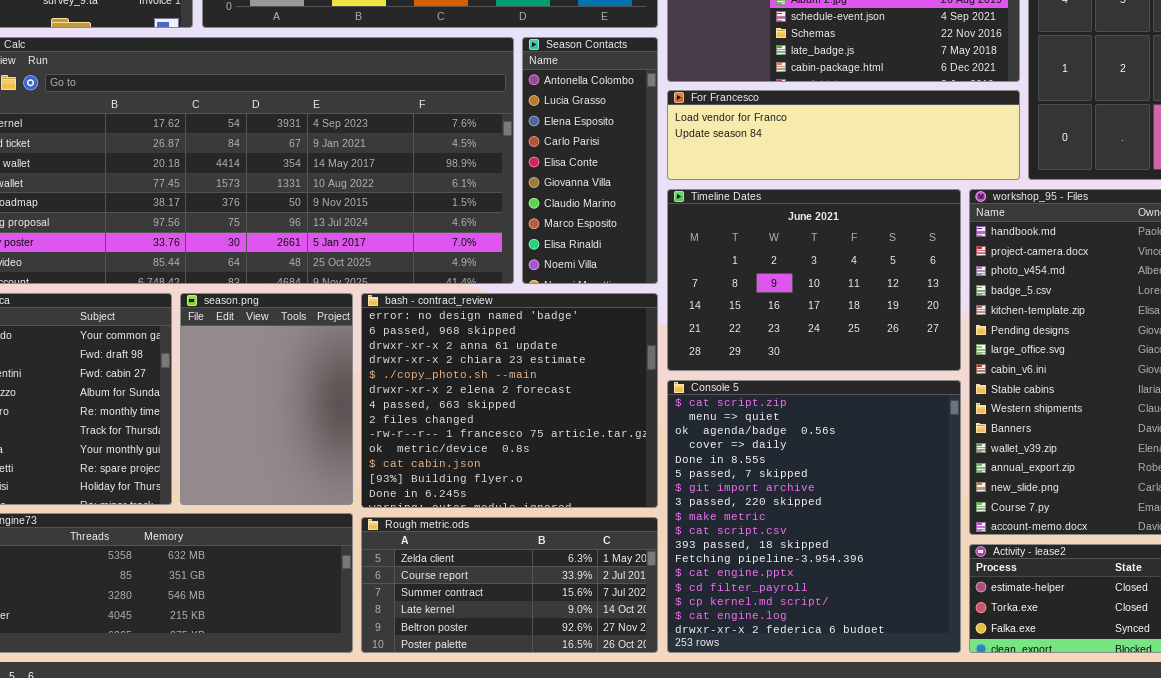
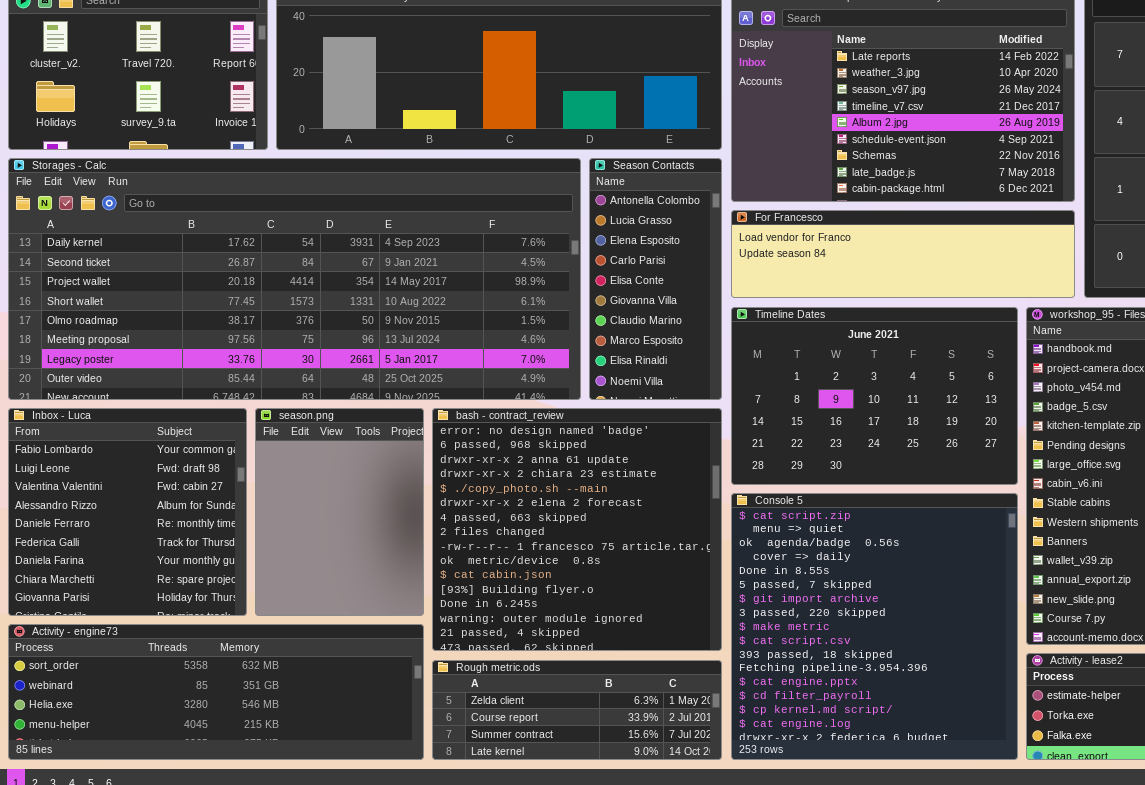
bash - contract_review: [361,293,658,508] -> [432,408,722,651], resized
Rough metric.ods: [361,517,658,653] -> [432,660,722,760], resized

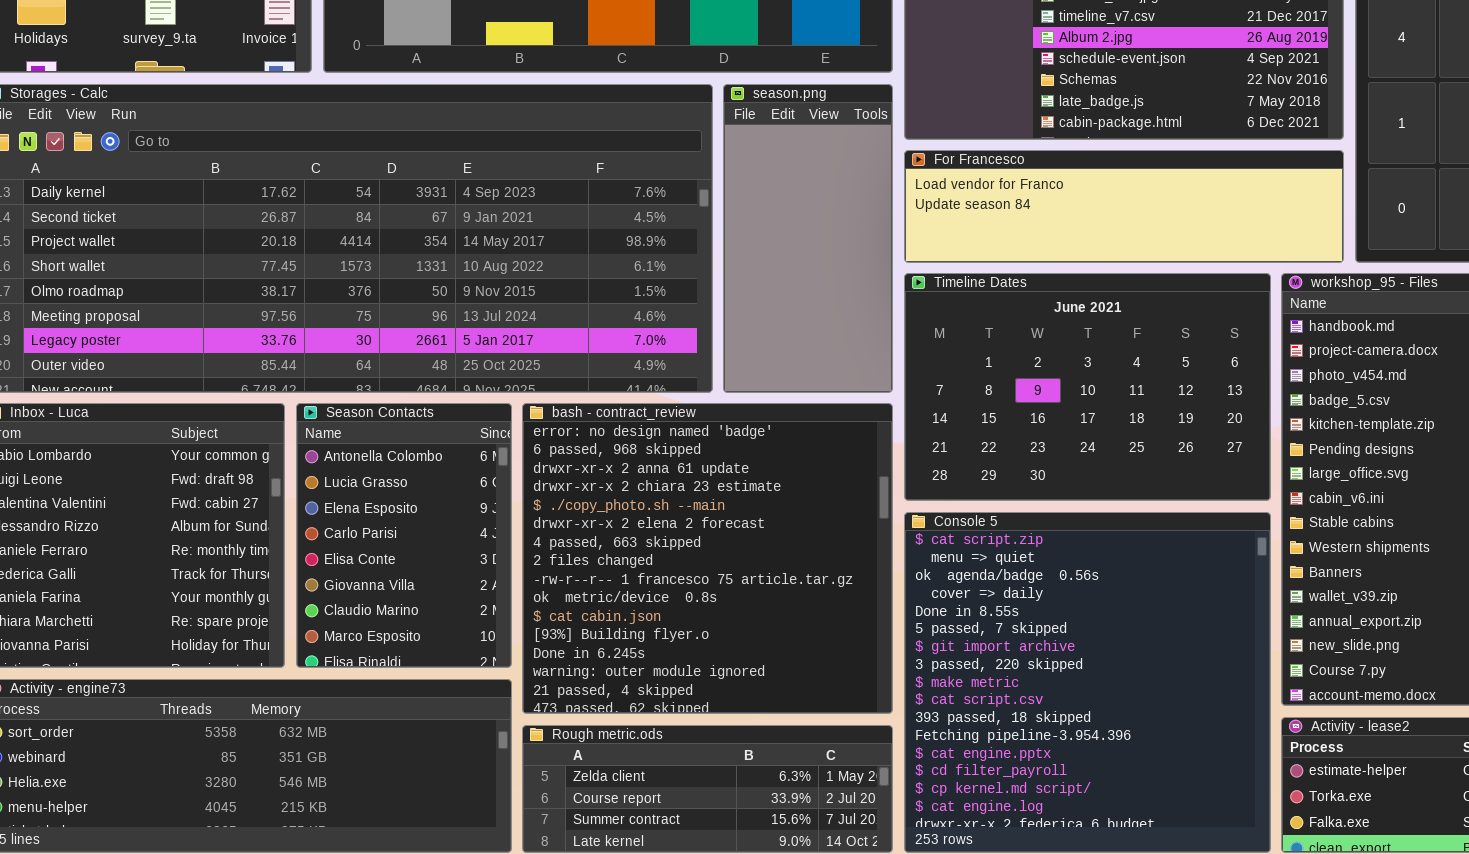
Season Contacts: [589,158,722,400] -> [296,403,512,668], moved, resized
season.png: [255,408,424,616] -> [723,84,893,393], moved, resized

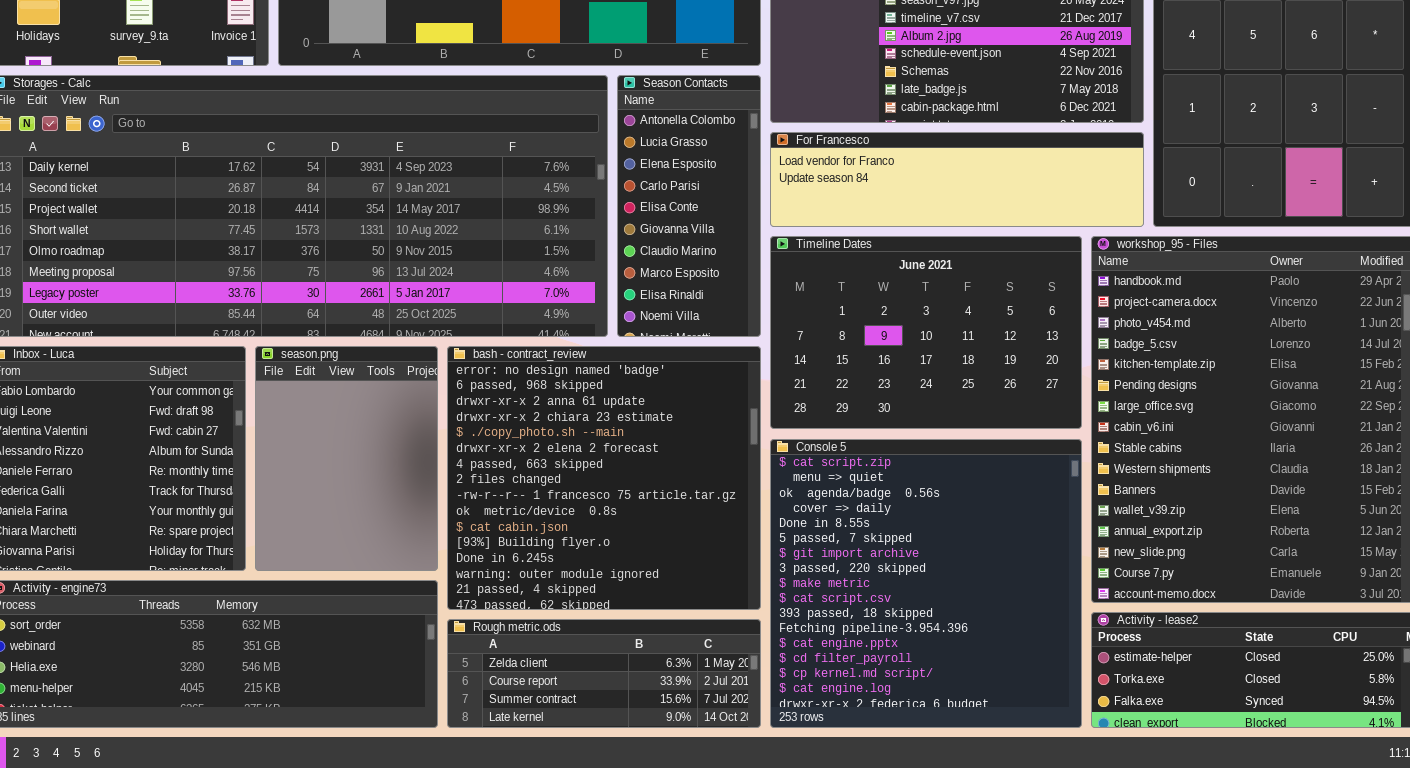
season.png: [723,84,893,393] -> [255,346,438,571], moved, resized
Season Contacts: [296,403,512,668] -> [617,75,761,337], moved, resized

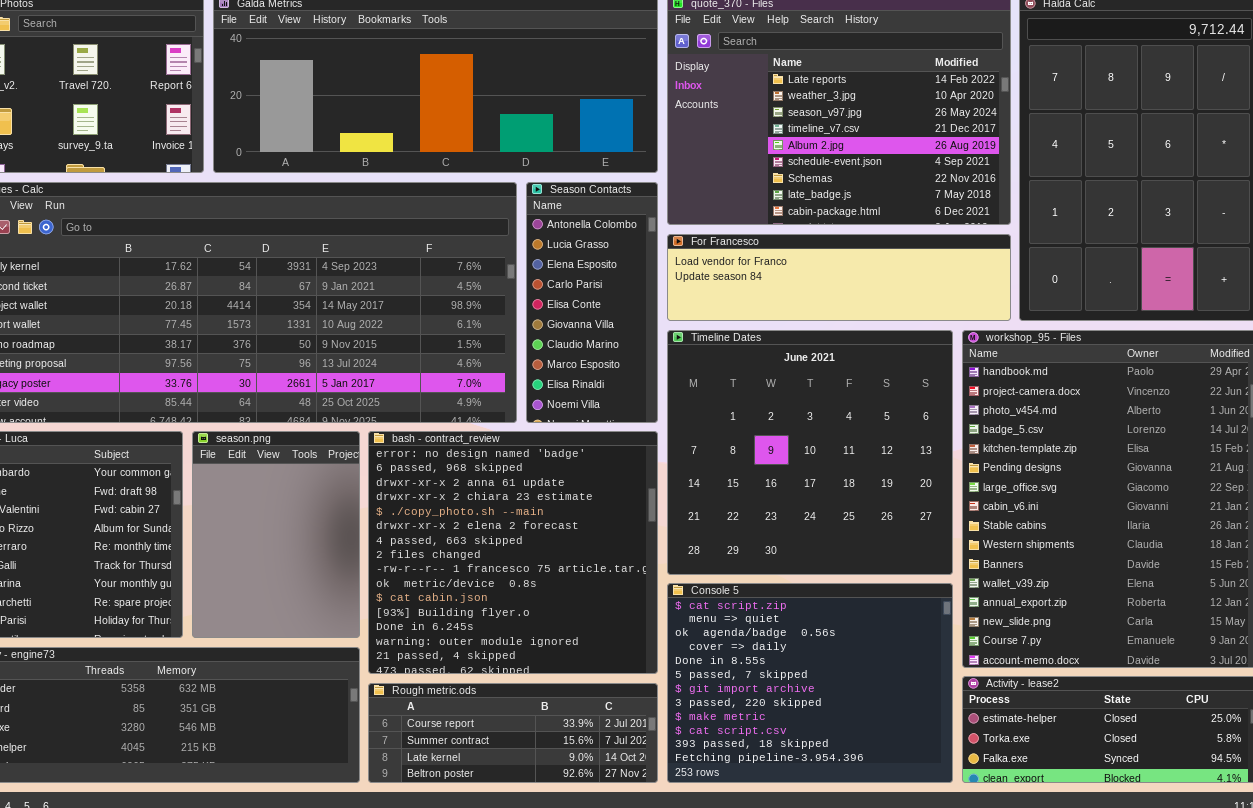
Timeline Dates: [770,236,1082,429] -> [667,330,953,575], resized
Console 5: [770,439,1082,728] -> [667,583,953,783], resized
Rough metric.ods: [447,619,761,728] -> [368,683,658,783], scrolled down 1 row

